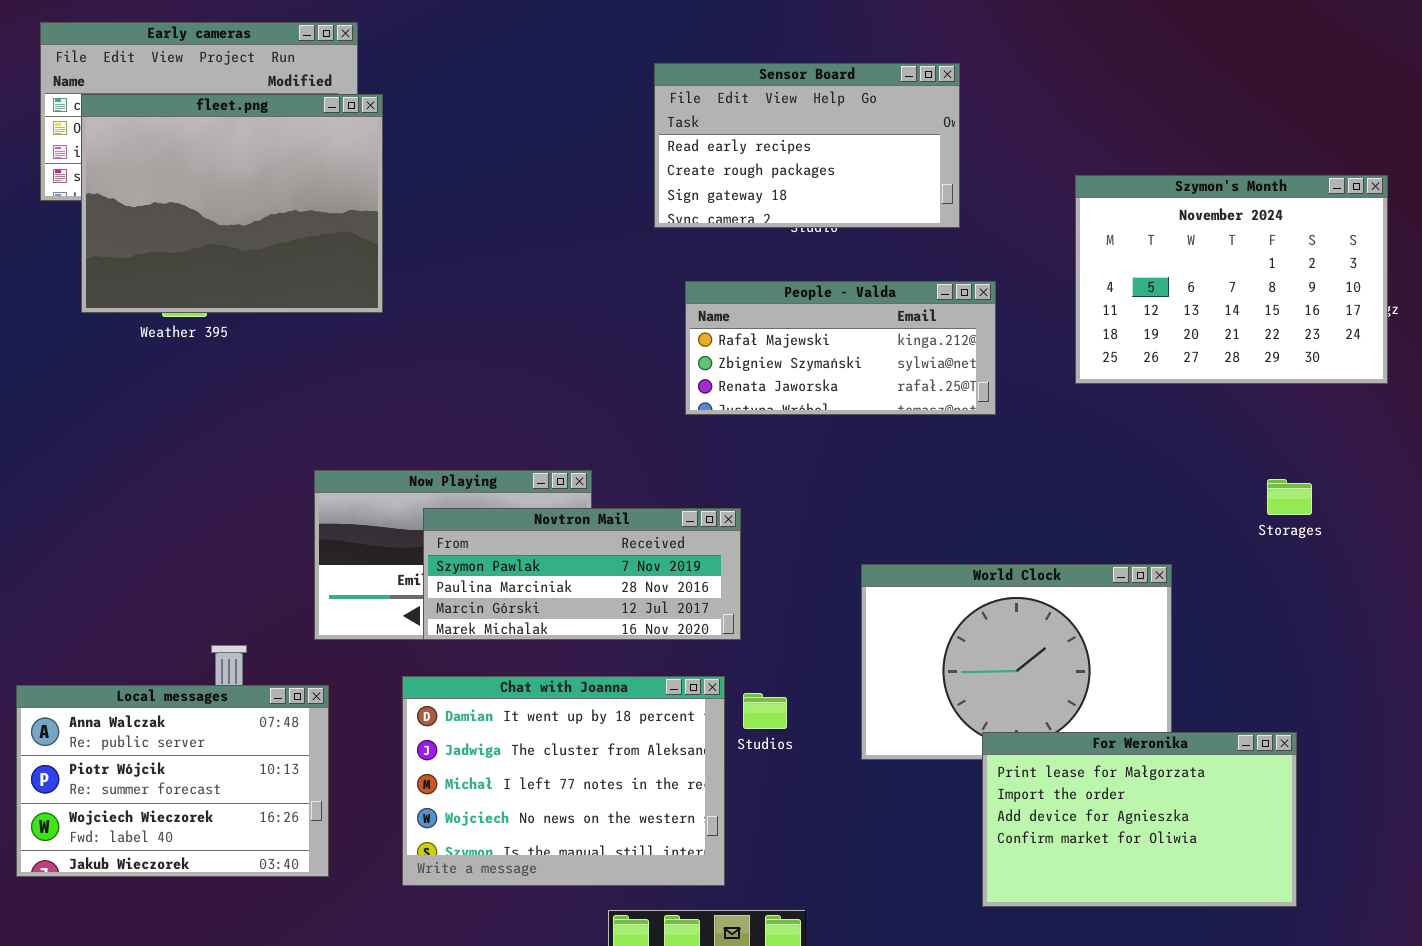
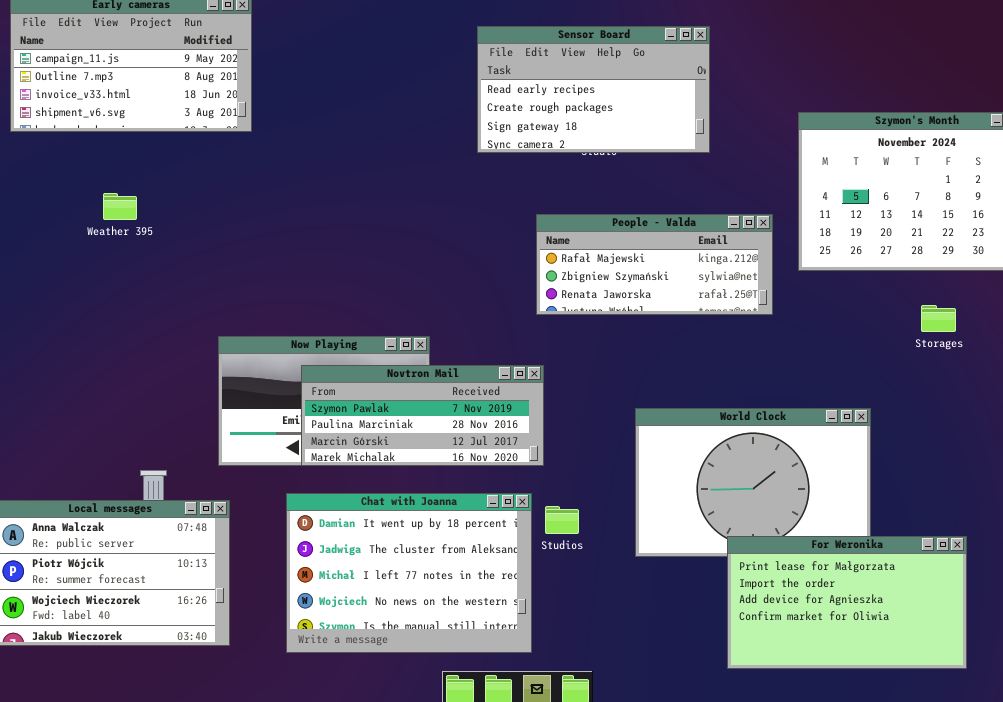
fleet.png: [81,94,383,313] -> none, closed
People - Valda: [685,281,996,415] -> [536,214,773,315], moved
Storages: [1267,479,1312,515] -> [921,305,956,332], moved

